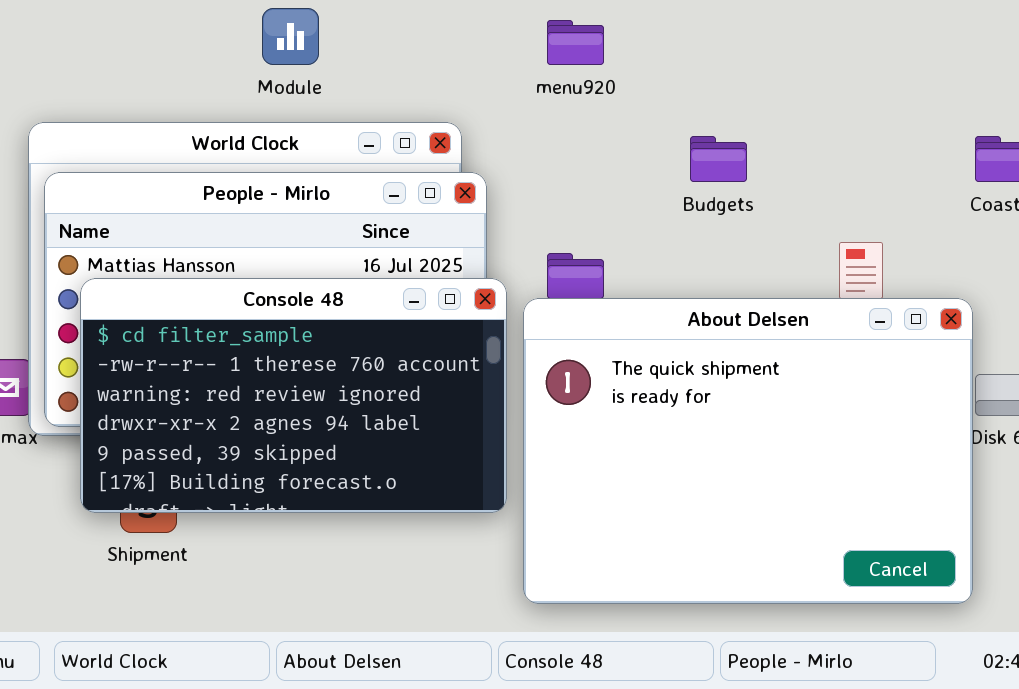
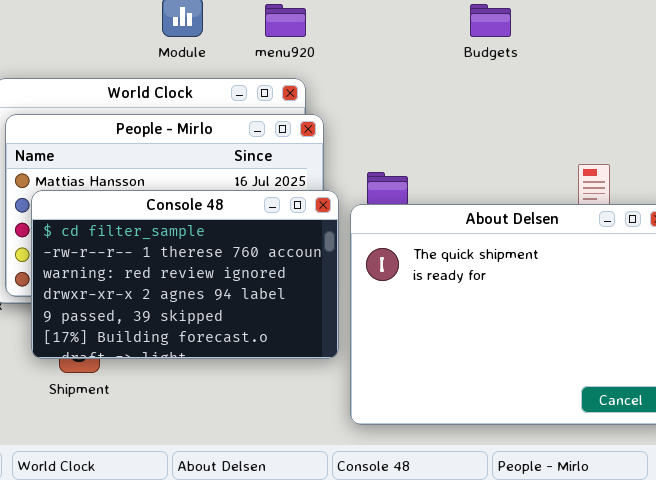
menu920: [547,20,604,65] -> [265,4,306,37], moved
Budgets: [690,136,747,182] -> [470,4,511,37], moved

